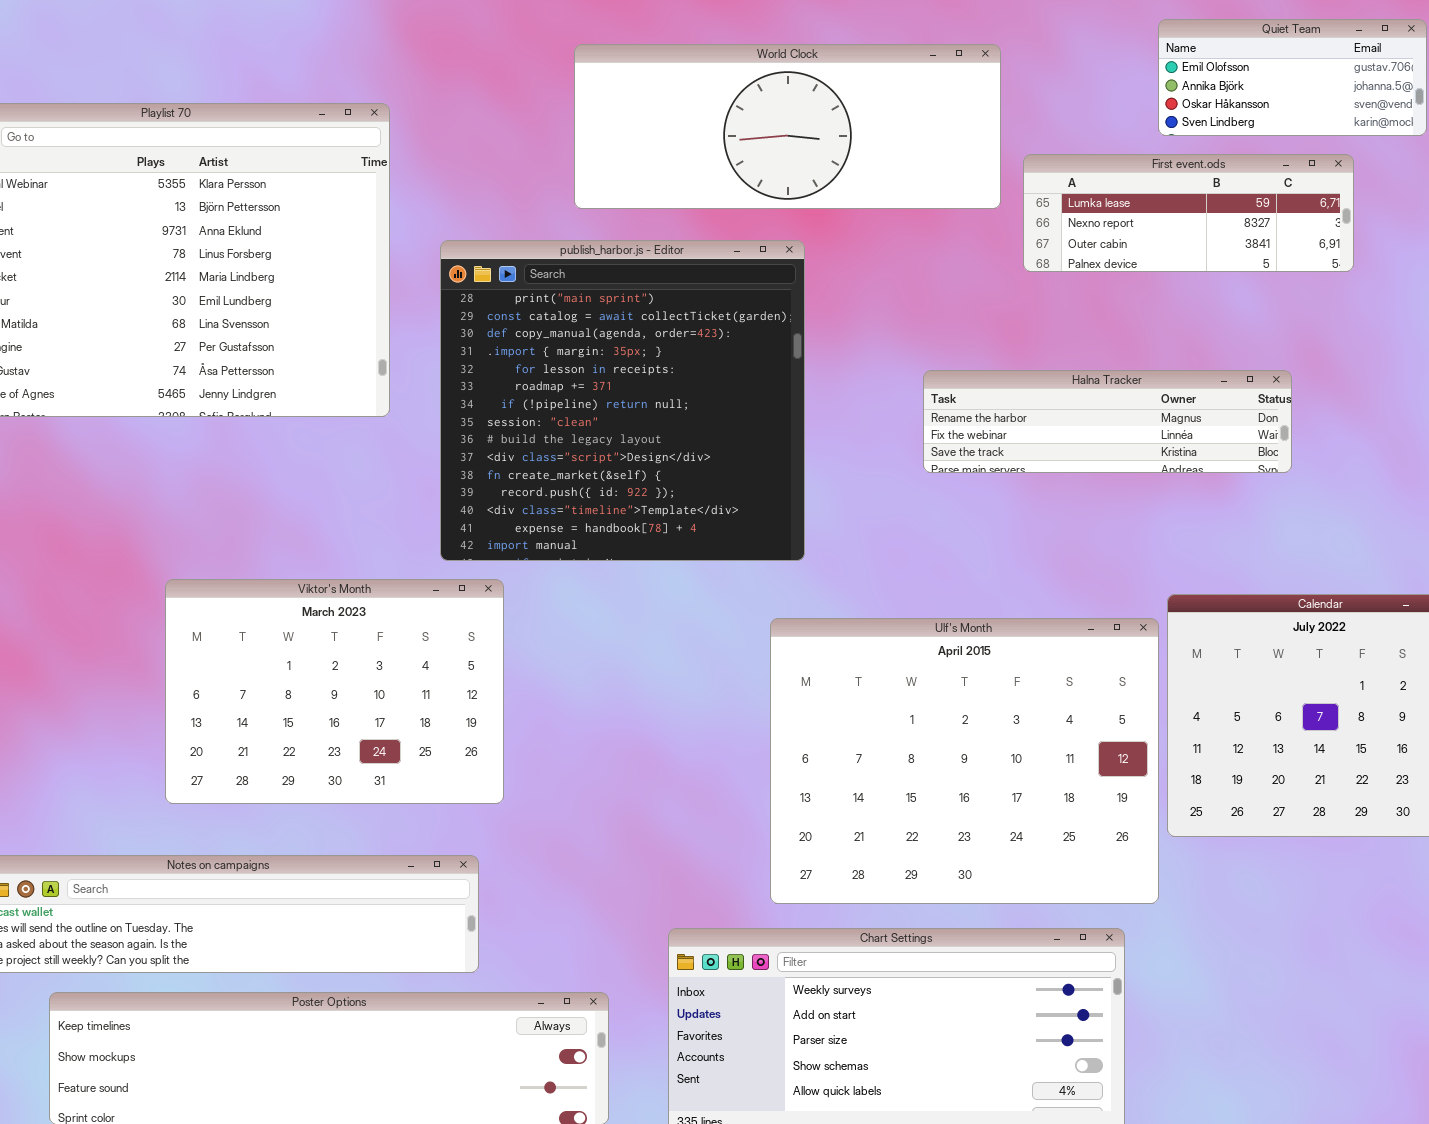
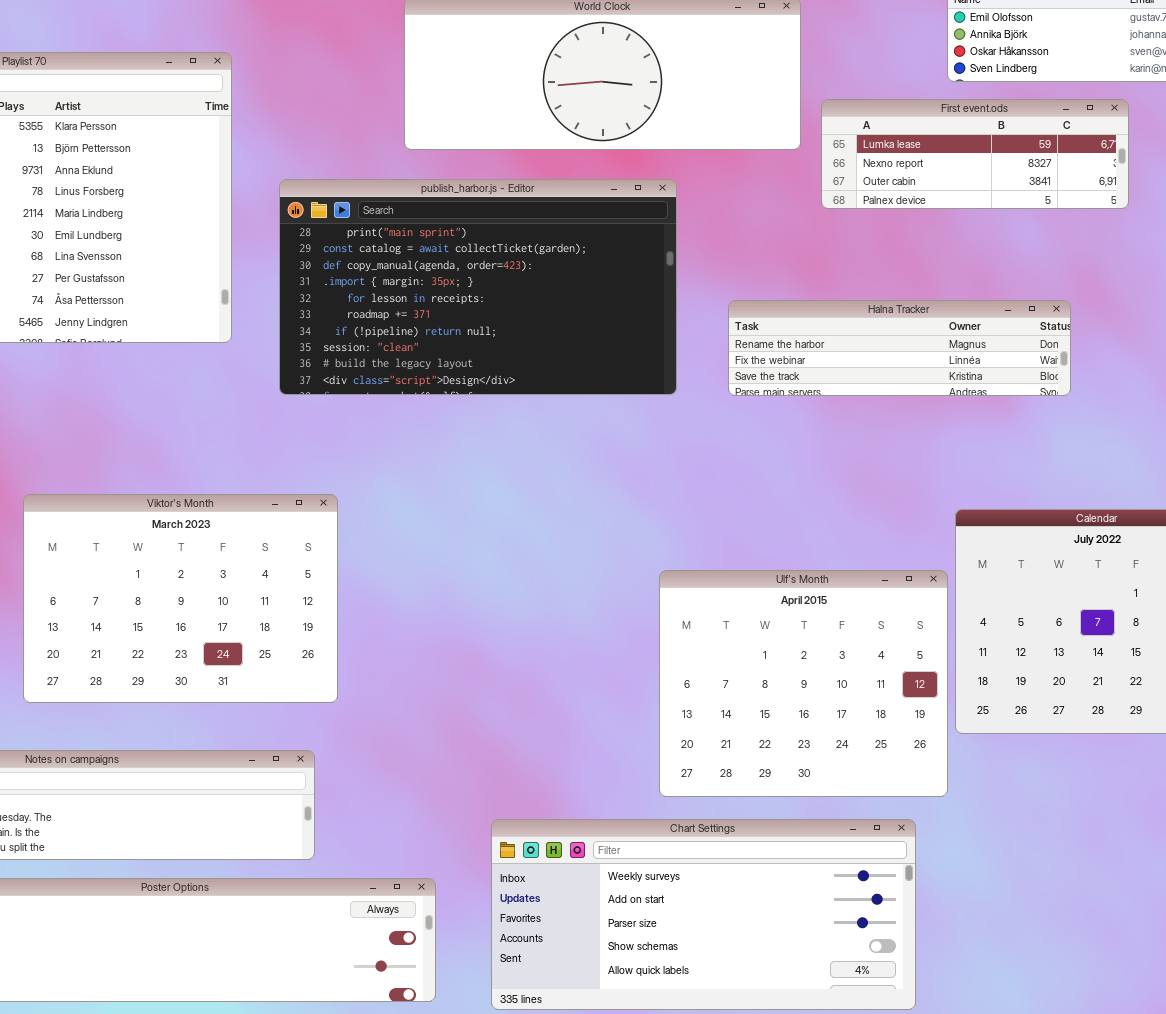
publish_harbor.js - Editor: [440,240,805,561] -> [279,179,677,395], resized
Ulf's Month: [770,618,1159,904] -> [659,570,948,797], resized

